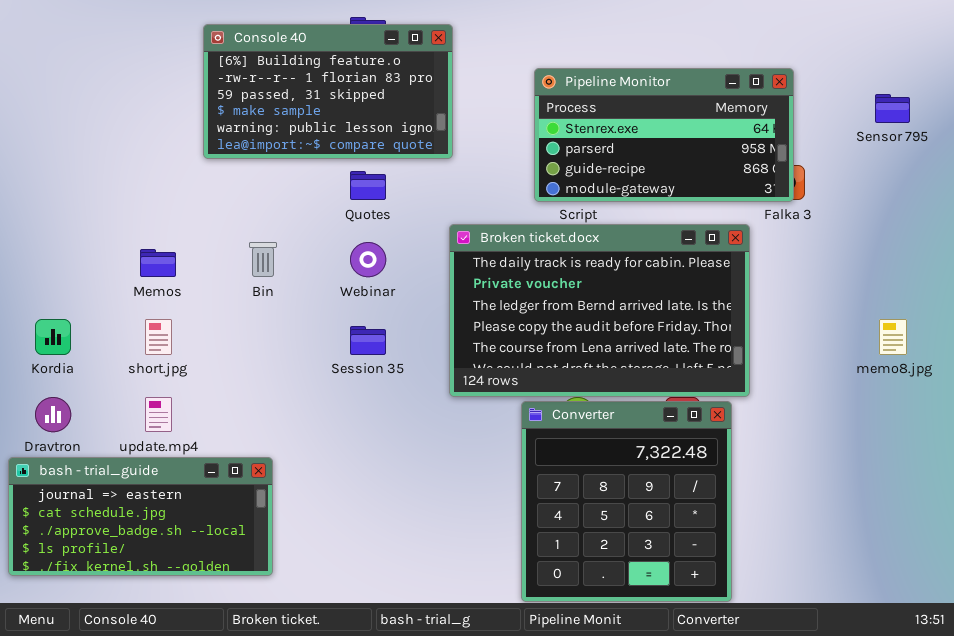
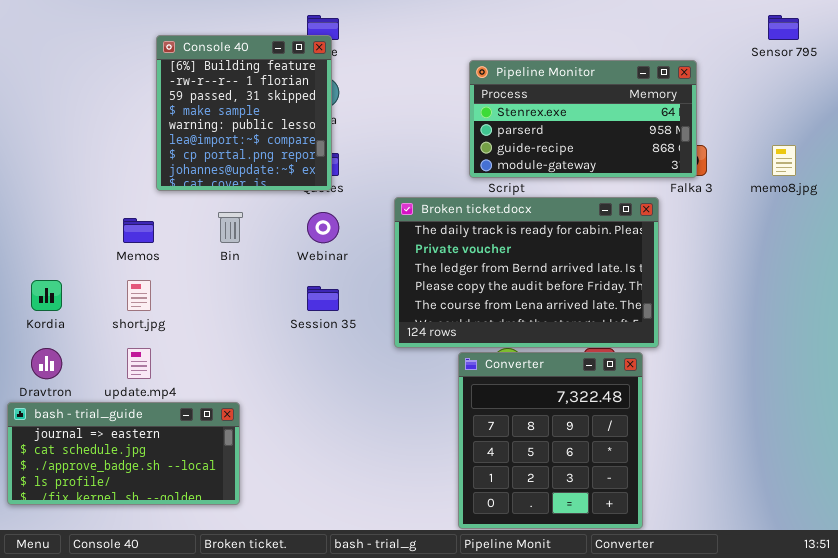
Console 40: [203,24,453,159] -> [156,35,332,191], moved, resized
Sensor 795: [875,94,910,123] -> [768,15,799,40], moved
memo8.jpg: [879,319,907,355] -> [772,145,796,176], moved

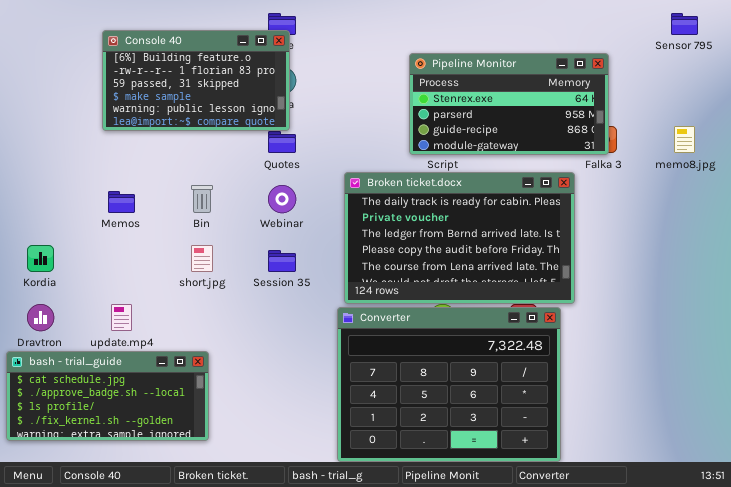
Console 40: [156,35,332,191] -> [102,30,290,131], resized
short.jpg: [127,280,151,311] -> [191,245,213,272], moved
Converter: [458,352,643,529] -> [337,307,561,462], resized
bash - trial_guide: [7,402,240,505] -> [6,351,209,441], scrolled down 1 row

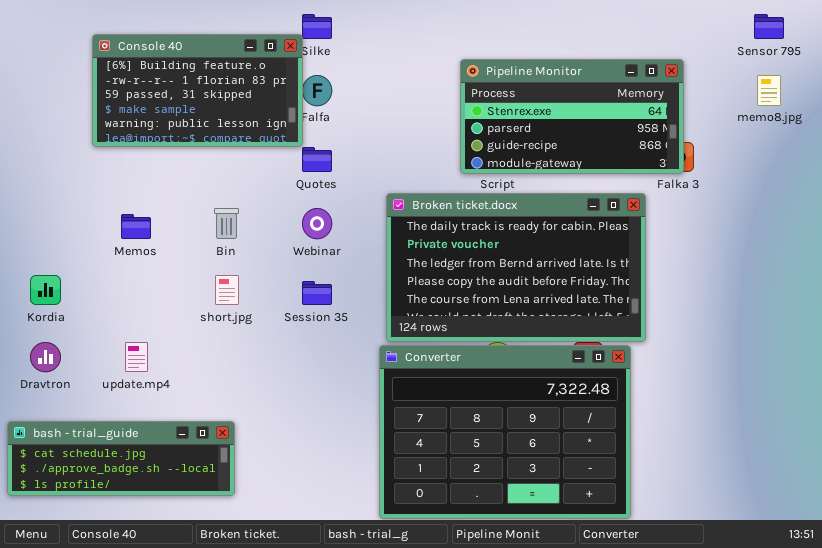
Console 40: [102,30,290,131] -> [92,34,303,147], moved
memo8.jpg: [674,126,695,153] -> [757,75,781,106], moved
bash - trial_guide: [6,351,209,441] -> [7,421,235,496], resized

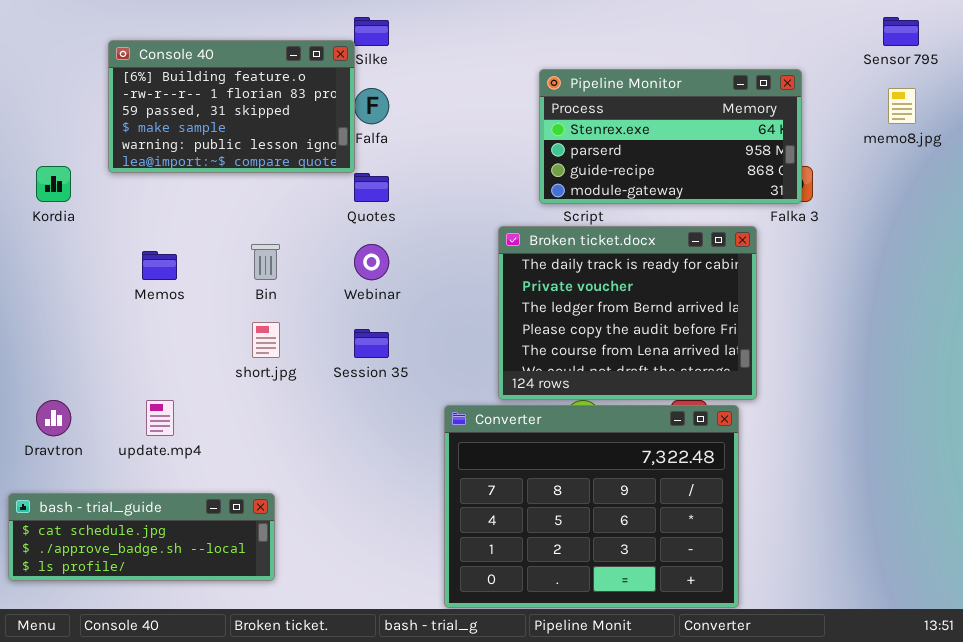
Broken ticket.docx: [386,193,646,342] -> [498,226,757,400], resized
Kordia: [30,275,61,305] -> [36,166,71,202], moved

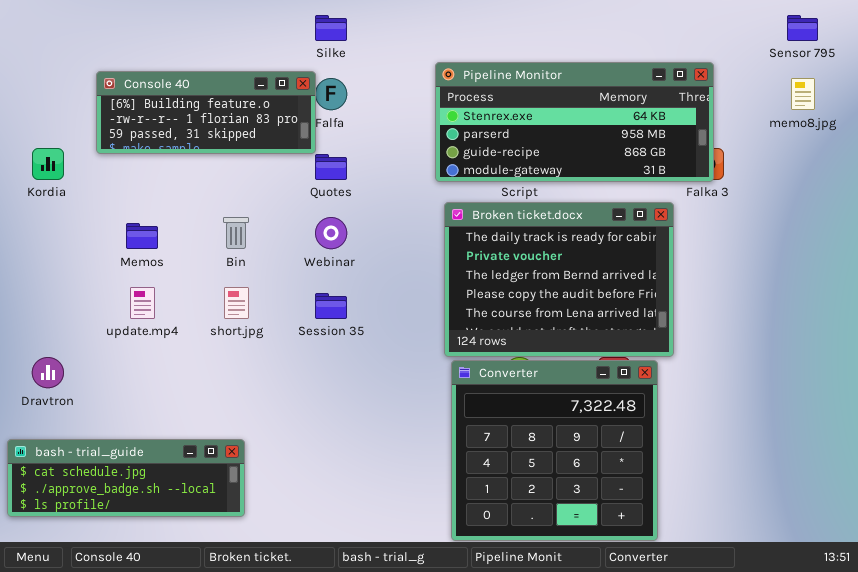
Console 40: [108,40,355,173] -> [96,71,316,154], resized
Pipeline Monitor: [539,69,802,204] -> [435,62,714,182], resized
update.mp4: [146,400,174,436] -> [130,287,155,319], moved
Converter: [444,405,739,608] -> [451,360,658,541], resized

